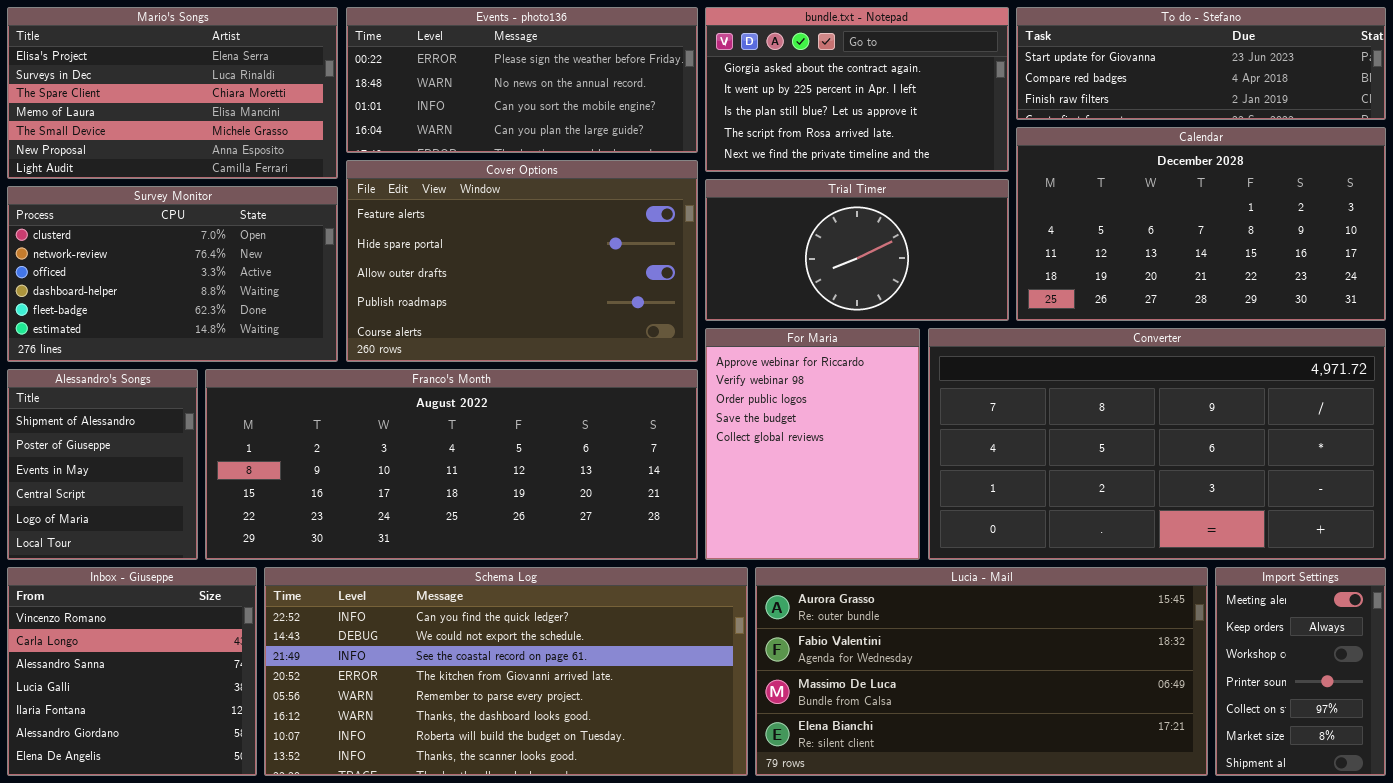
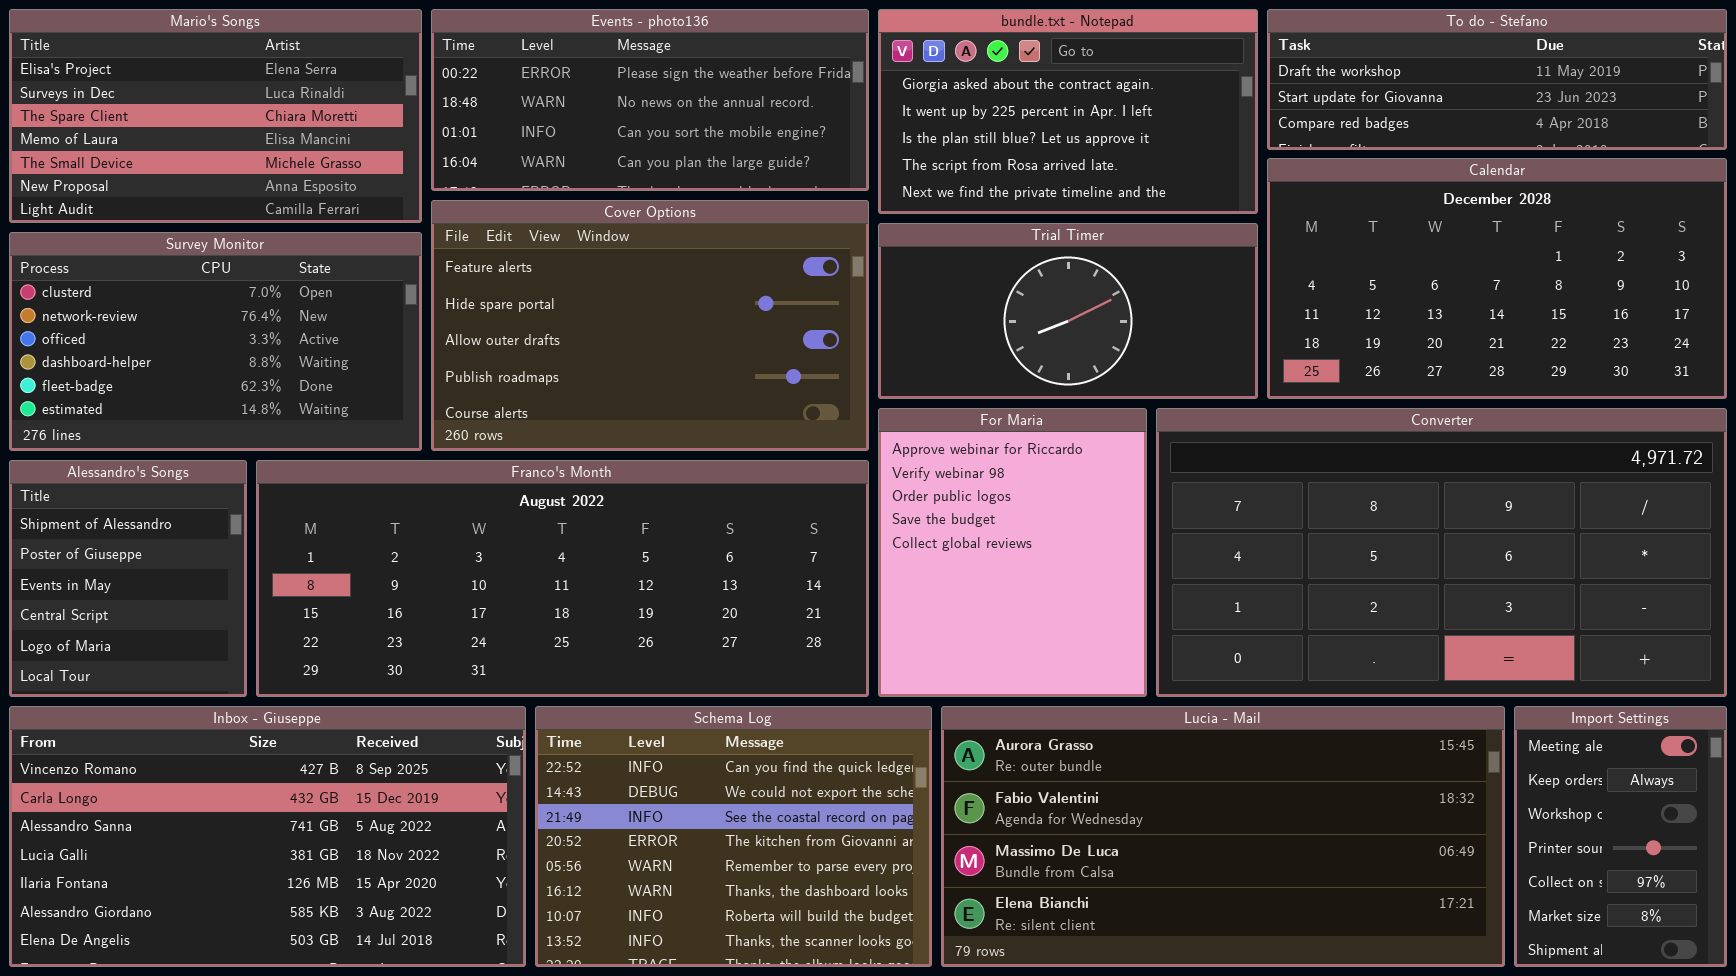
To do - Stefano: [1016,7,1386,120] -> [1267,9,1727,150], scrolled up 1 row
Inbox - Giuseppe: [7,567,257,776] -> [9,706,526,967], resized
Schema Log: [264,567,748,776] -> [535,706,932,967], resized

